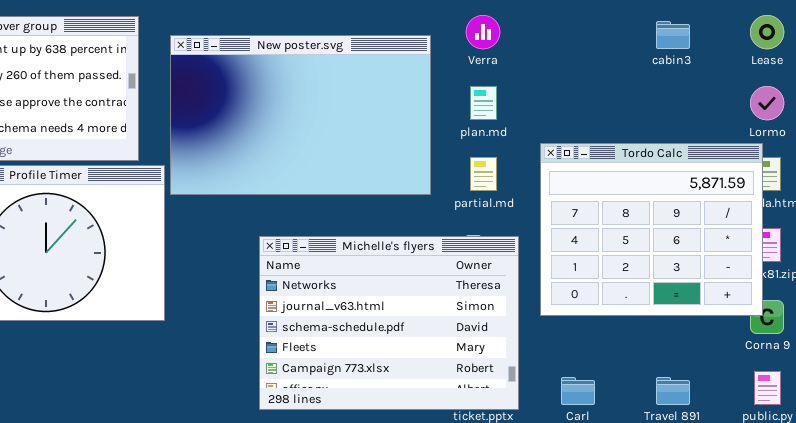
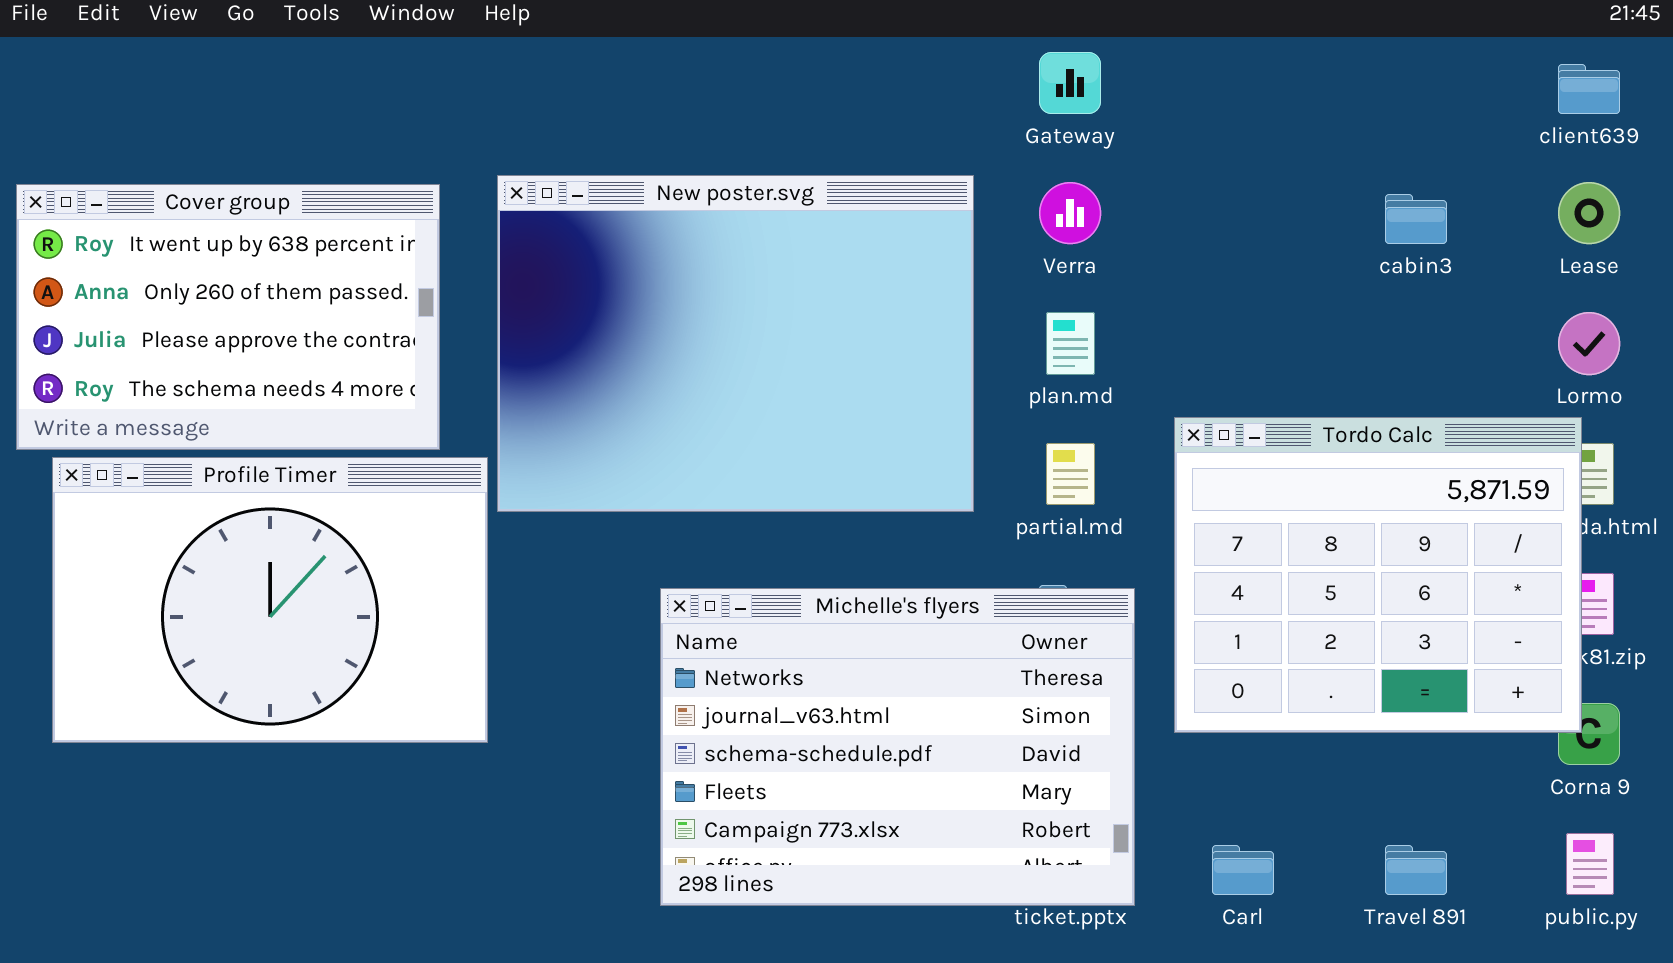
New poster.svg: [170,35,431,195] -> [497,175,974,512], resized

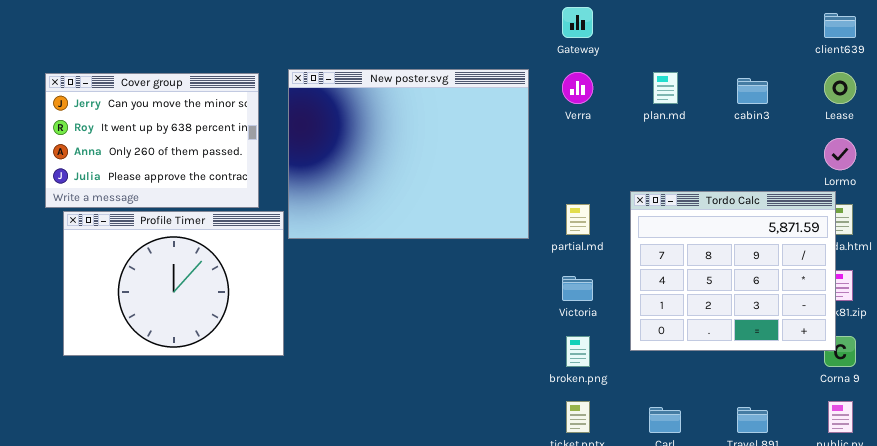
Cover group: [16,184,440,450] -> [45,73,259,208], scrolled up 1 row
plan.md: [1046,312,1095,375] -> [653,72,678,104], moved
Michelle's flyers: [660,588,1135,906] -> none, closed

